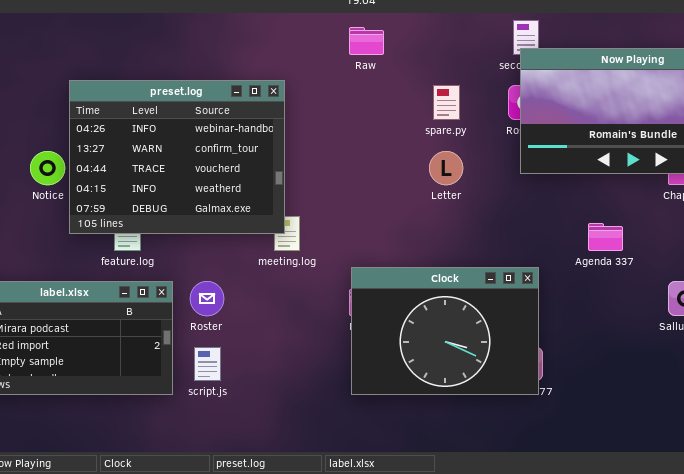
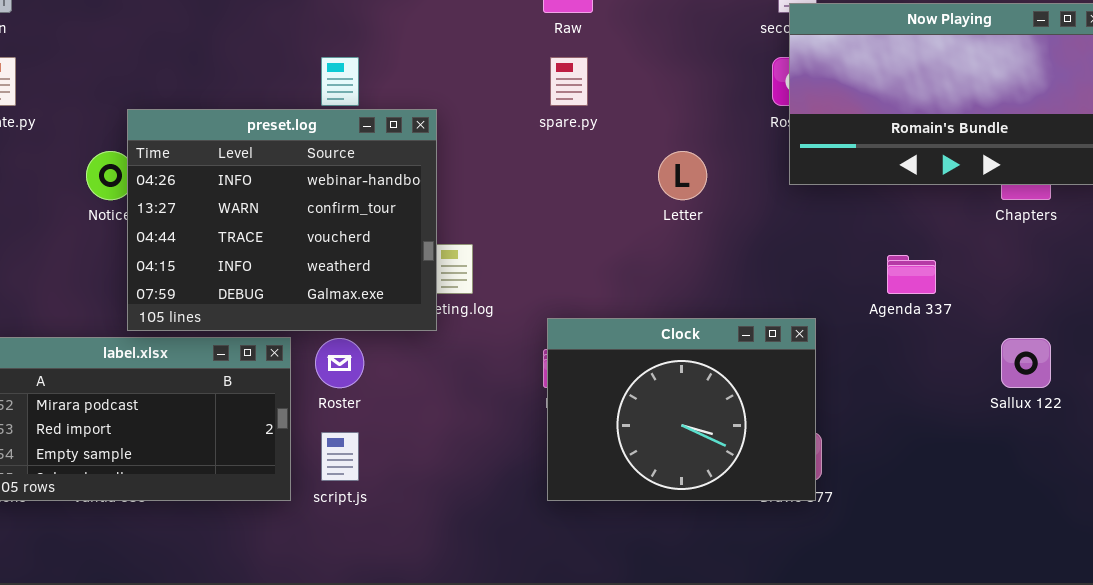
preset.log: [69,80,285,234] -> [127,109,437,331], moved
spare.py: [433,85,460,120] -> [550,57,588,106], moved

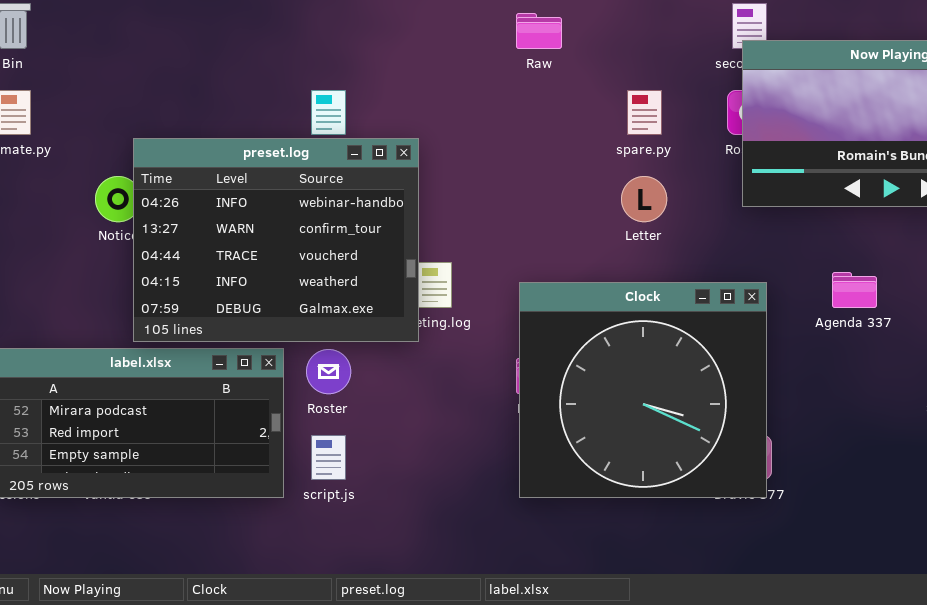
spare.py: [550,57,588,106] -> [627,90,662,135], moved
Clock: [547,318,816,501] -> [519,282,767,498], resized

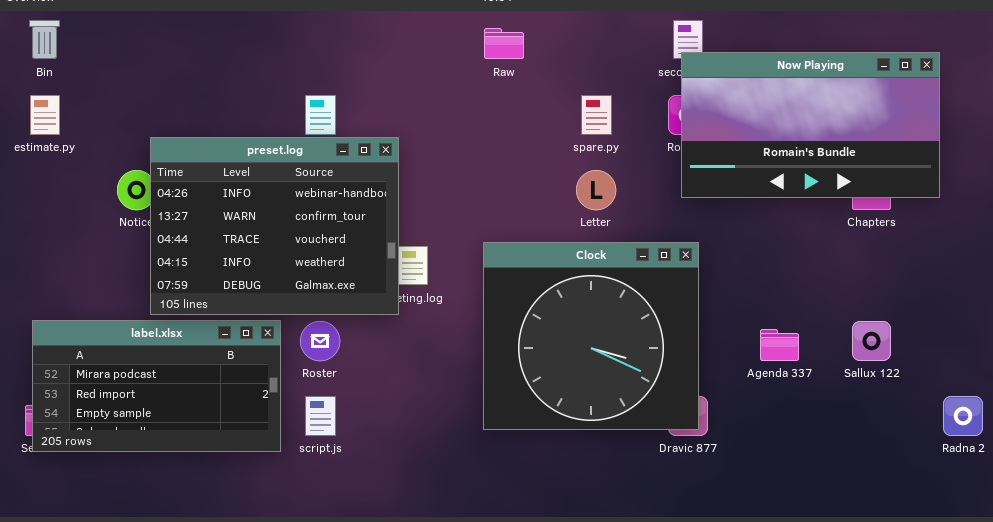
Agenda 337: [832,272,877,308] -> [760,329,799,361], moved
Clock: [519,282,767,498] -> [483,242,699,430], moved

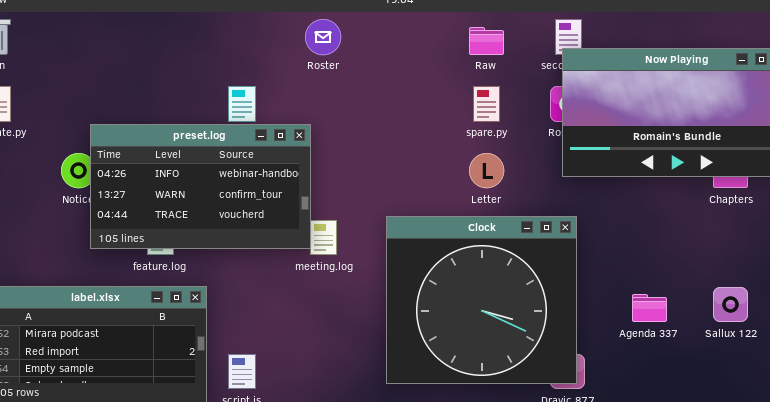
Raw: [484,28,524,59] -> [469,27,504,55], moved
preset.log: [150,137,399,315] -> [90,124,311,249], resized
Roster: [300,321,340,361] -> [305,19,341,55], moved

